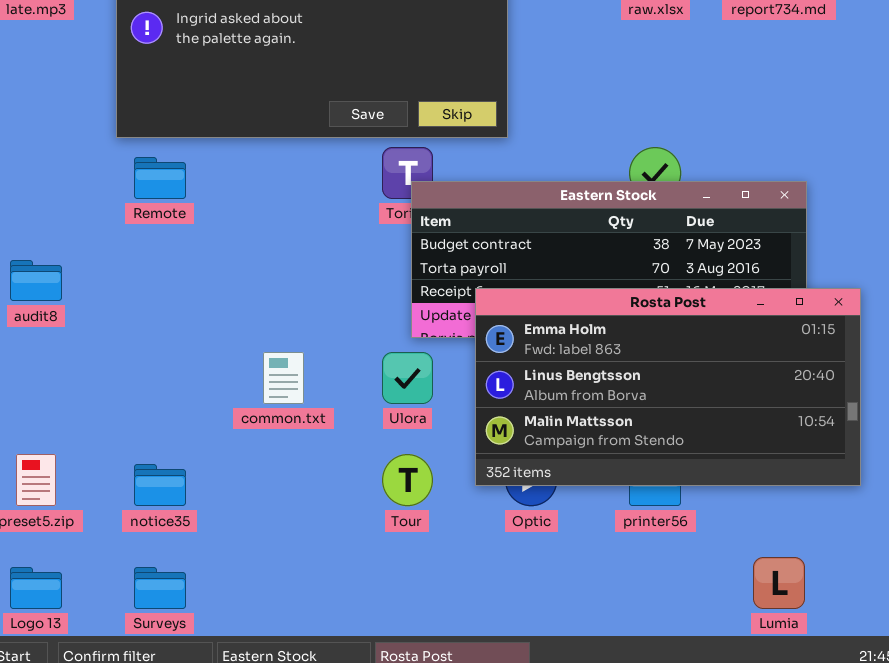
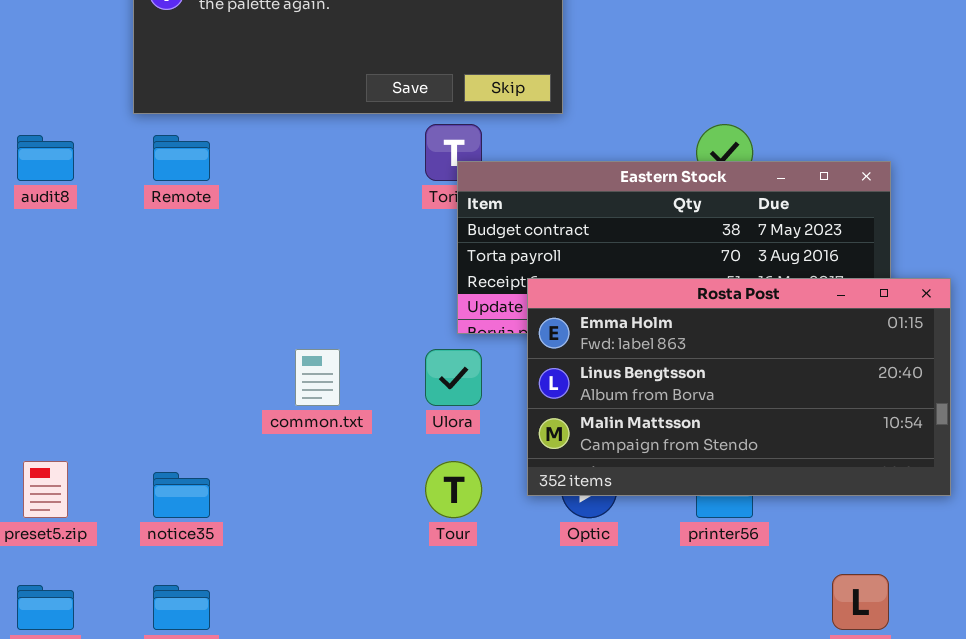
audit8: [10,260,62,301] -> [17,135,74,181], moved

